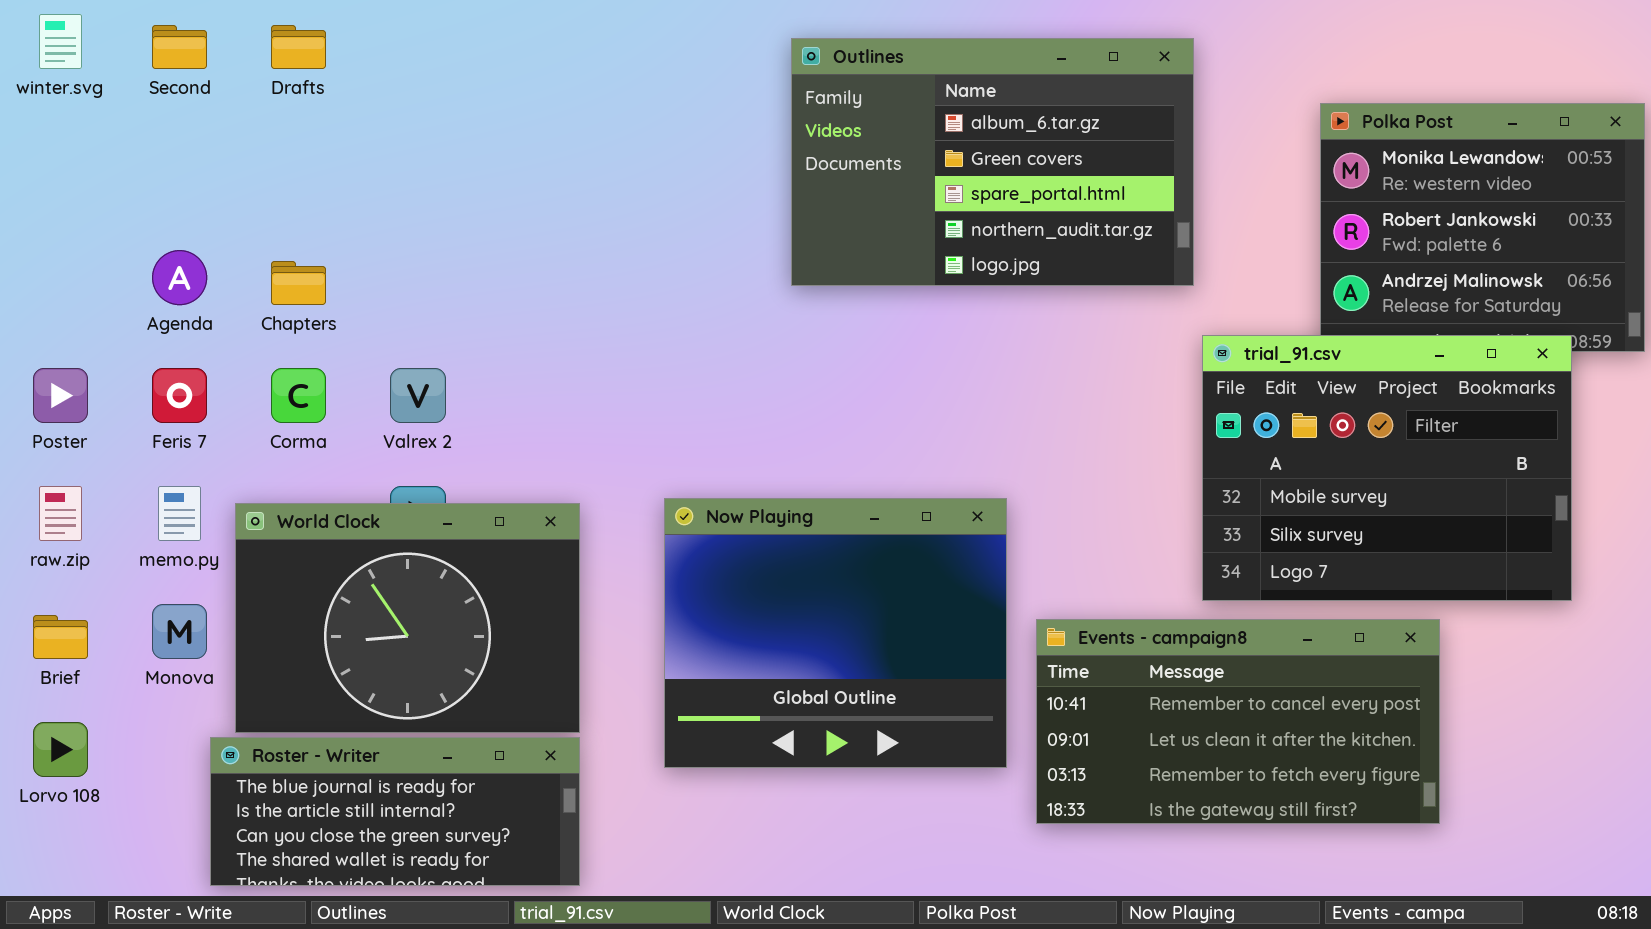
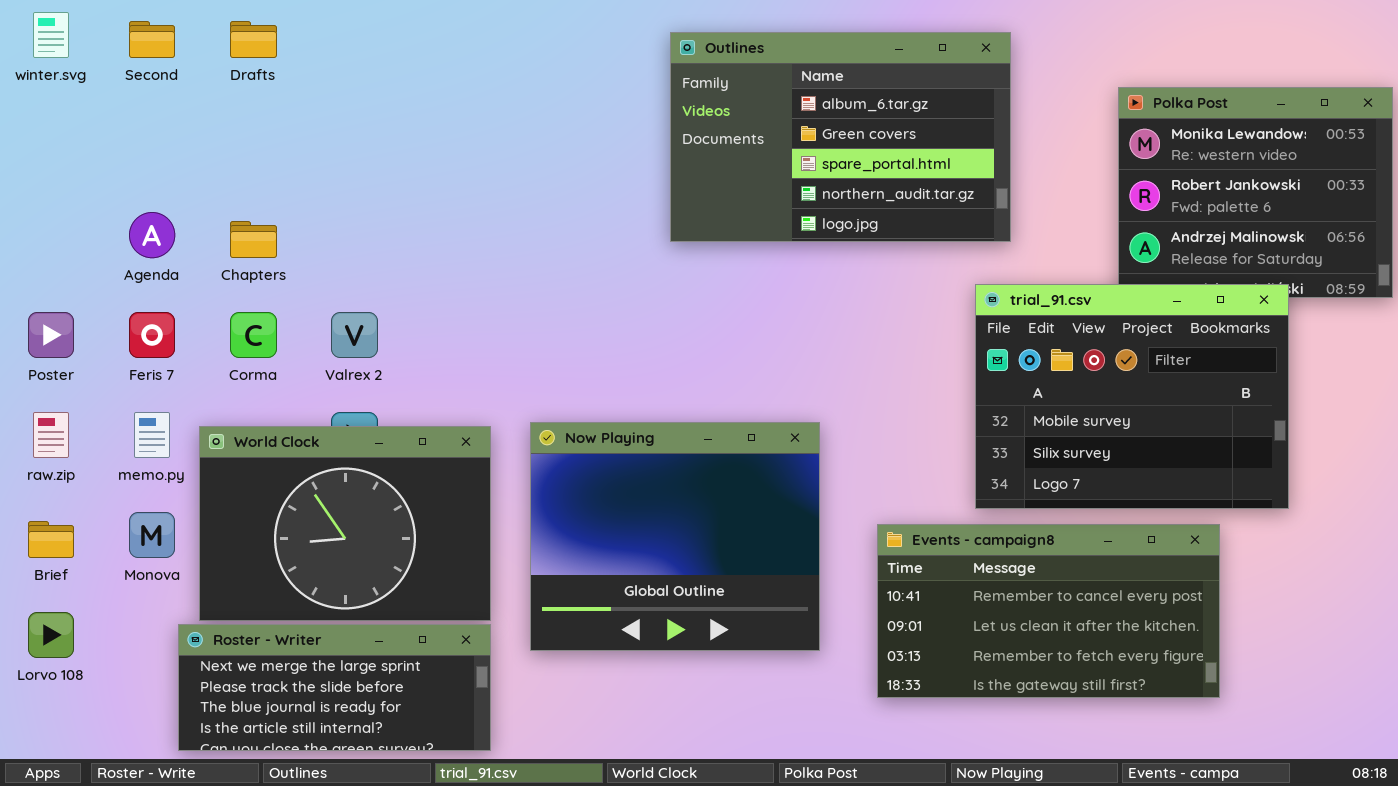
trial_91.csv: [1202,335,1572,601] -> [975,284,1289,509], moved
Now Playing: [664,498,1007,768] -> [530,422,820,651], moved
Roster - Writer: [210,737,580,886] -> [178,624,491,751], scrolled up 2 rows

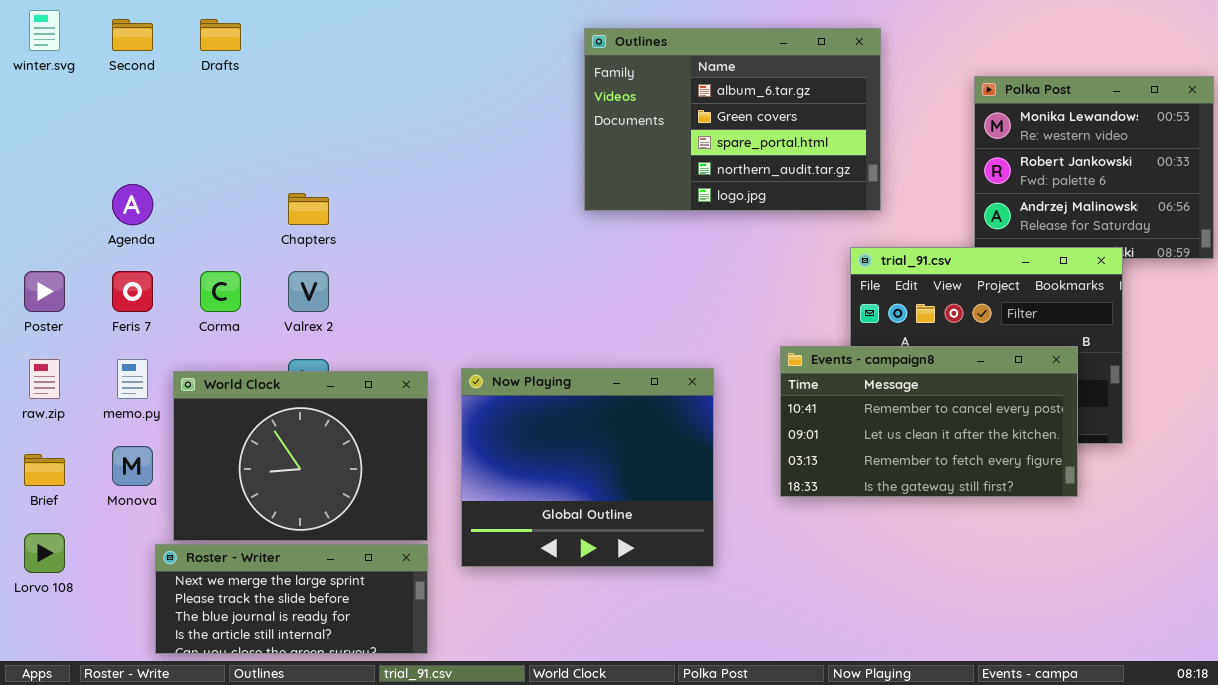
Chapters: [230,221,277,258] -> [288,193,329,225], moved
Events - campaign8: [877,524,1220,698] -> [780,346,1078,497], moved

